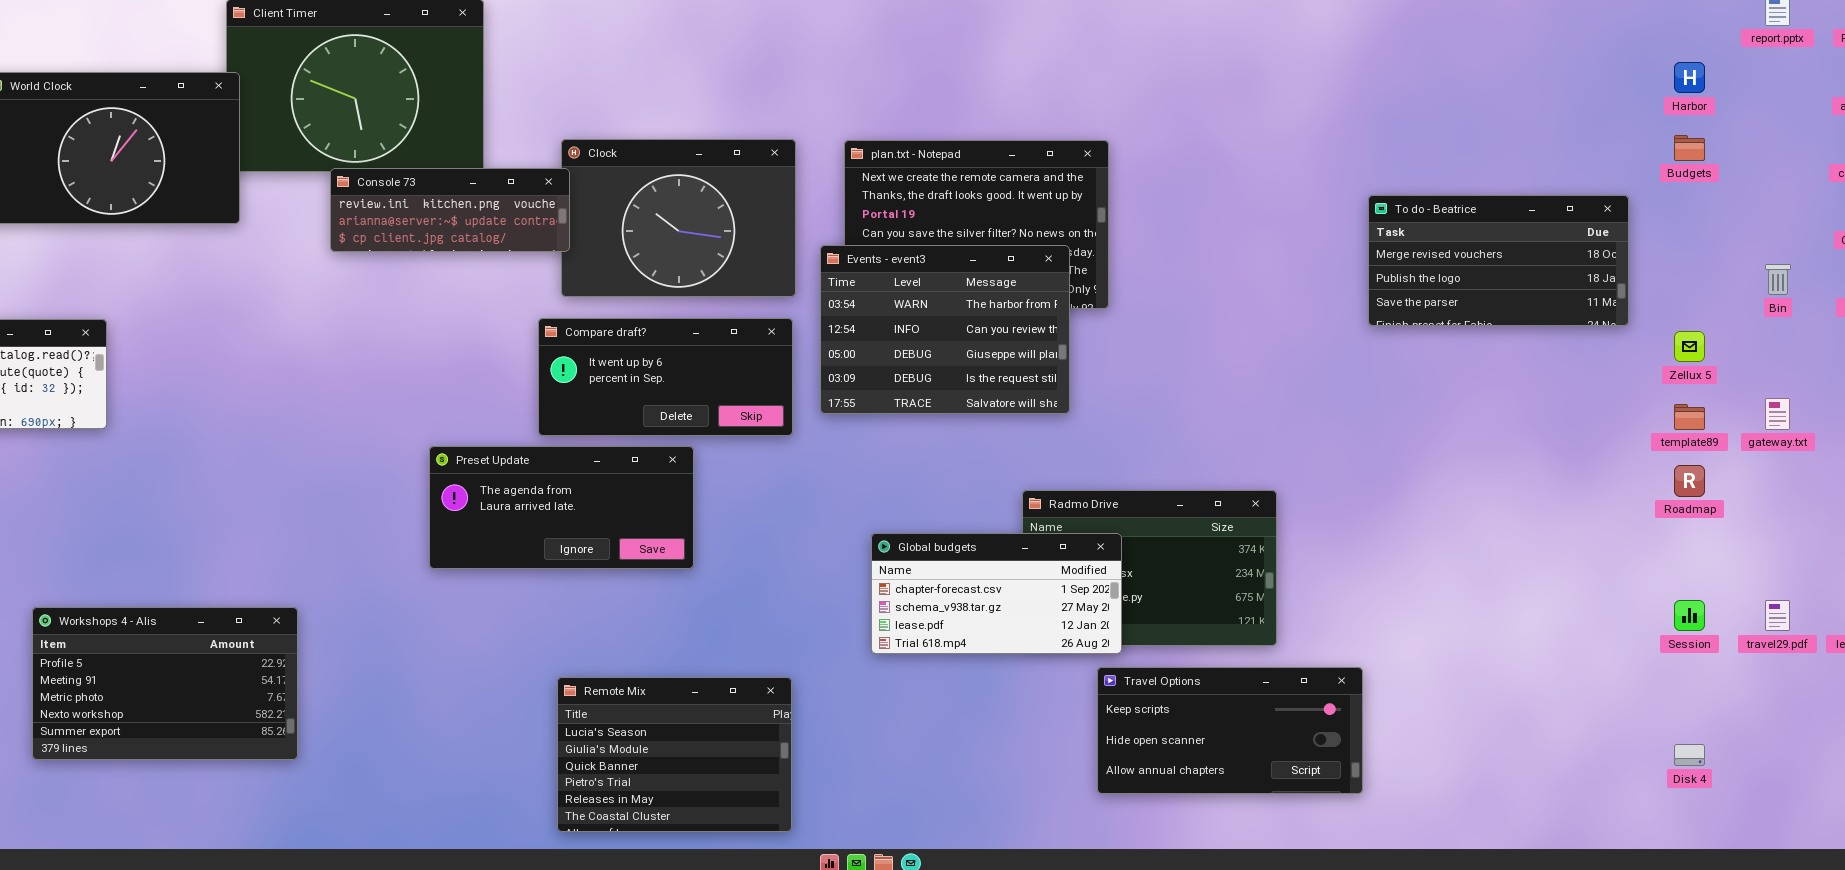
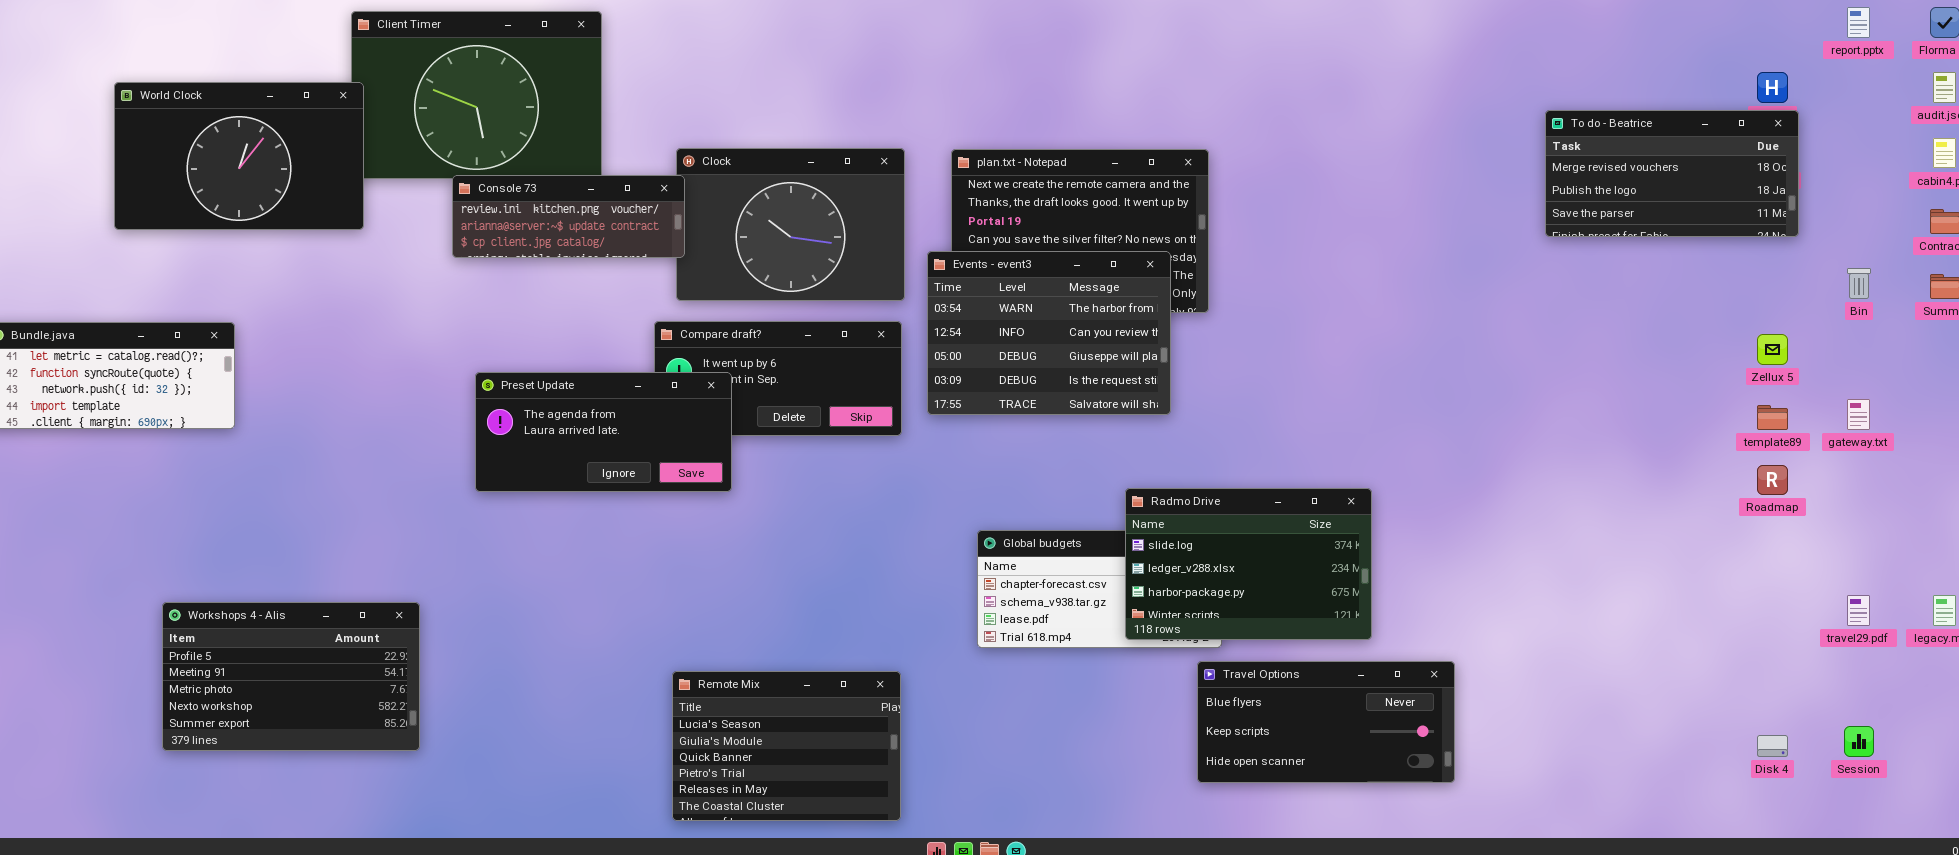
To do - Beatrice: [1368,195,1629,326] -> [1545,110,1799,237], moved
Preset Update: [429,446,694,569] -> [475,372,732,492], moved
Radmo Drive: [1022,490,1277,646] -> [1125,488,1372,640], raised
Session: [1674,600,1705,631] -> [1844,726,1874,757], moved
Travel Options: [1097,667,1363,794] -> [1197,661,1455,783], scrolled up 1 row

